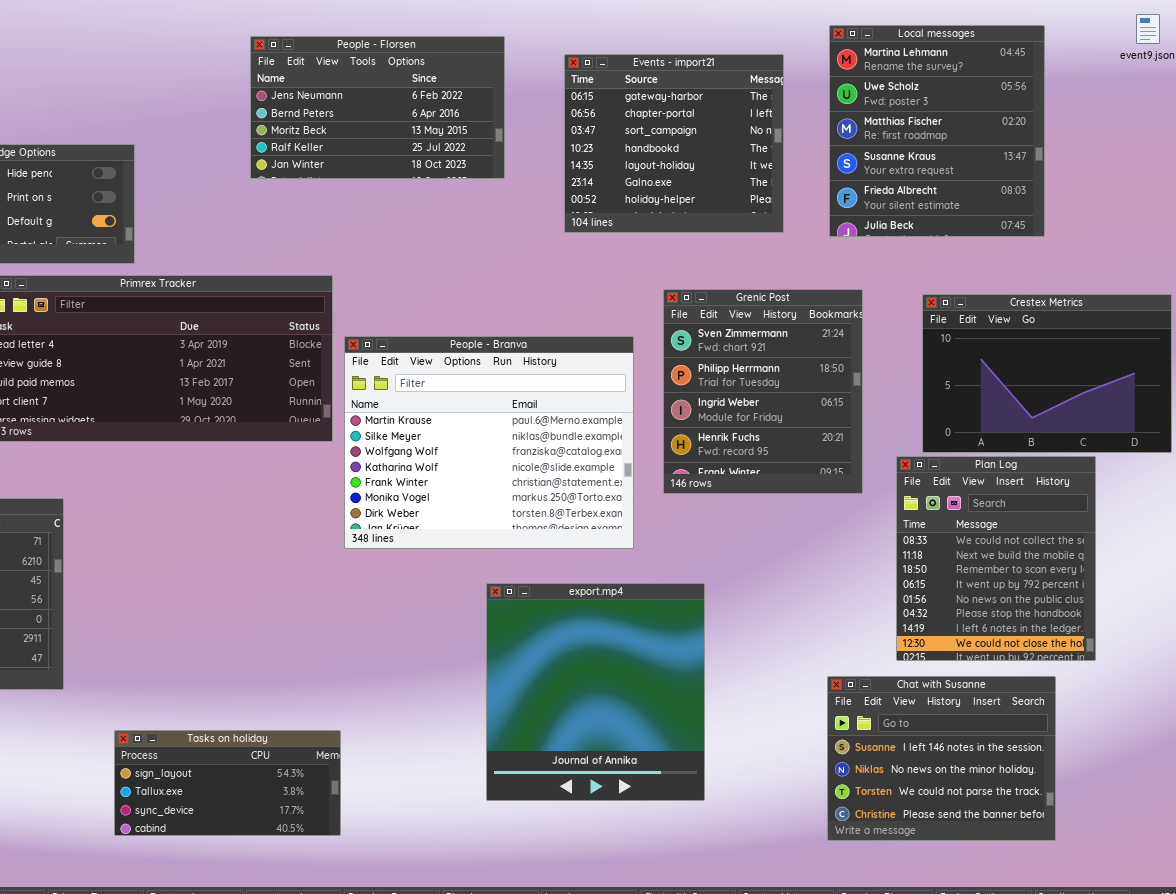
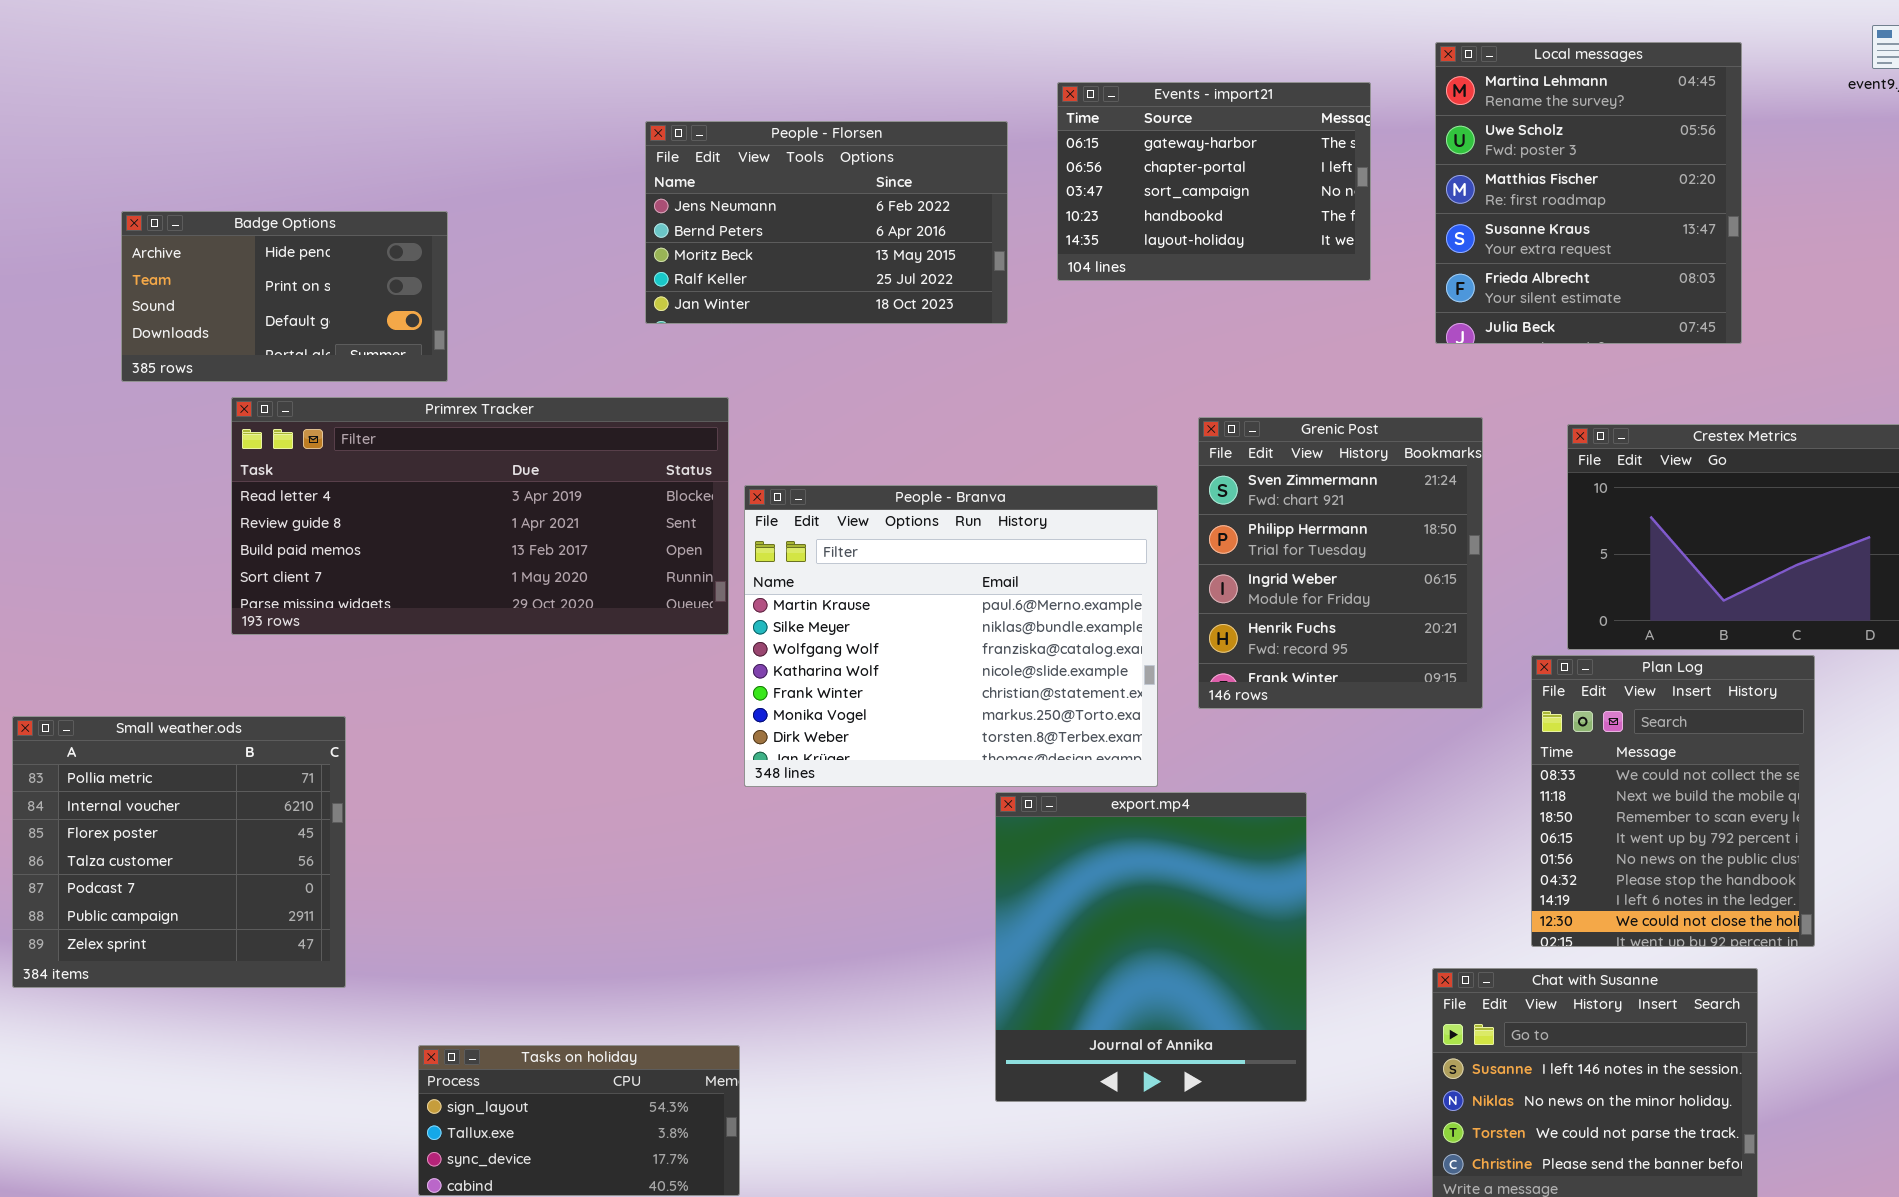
People - Florsen: [250,36,505,179] -> [645,121,1008,324], moved
Events - import21: [564,54,784,233] -> [1057,82,1371,281], resized
export.mp4: [486,583,705,801] -> [995,792,1307,1102], moved

